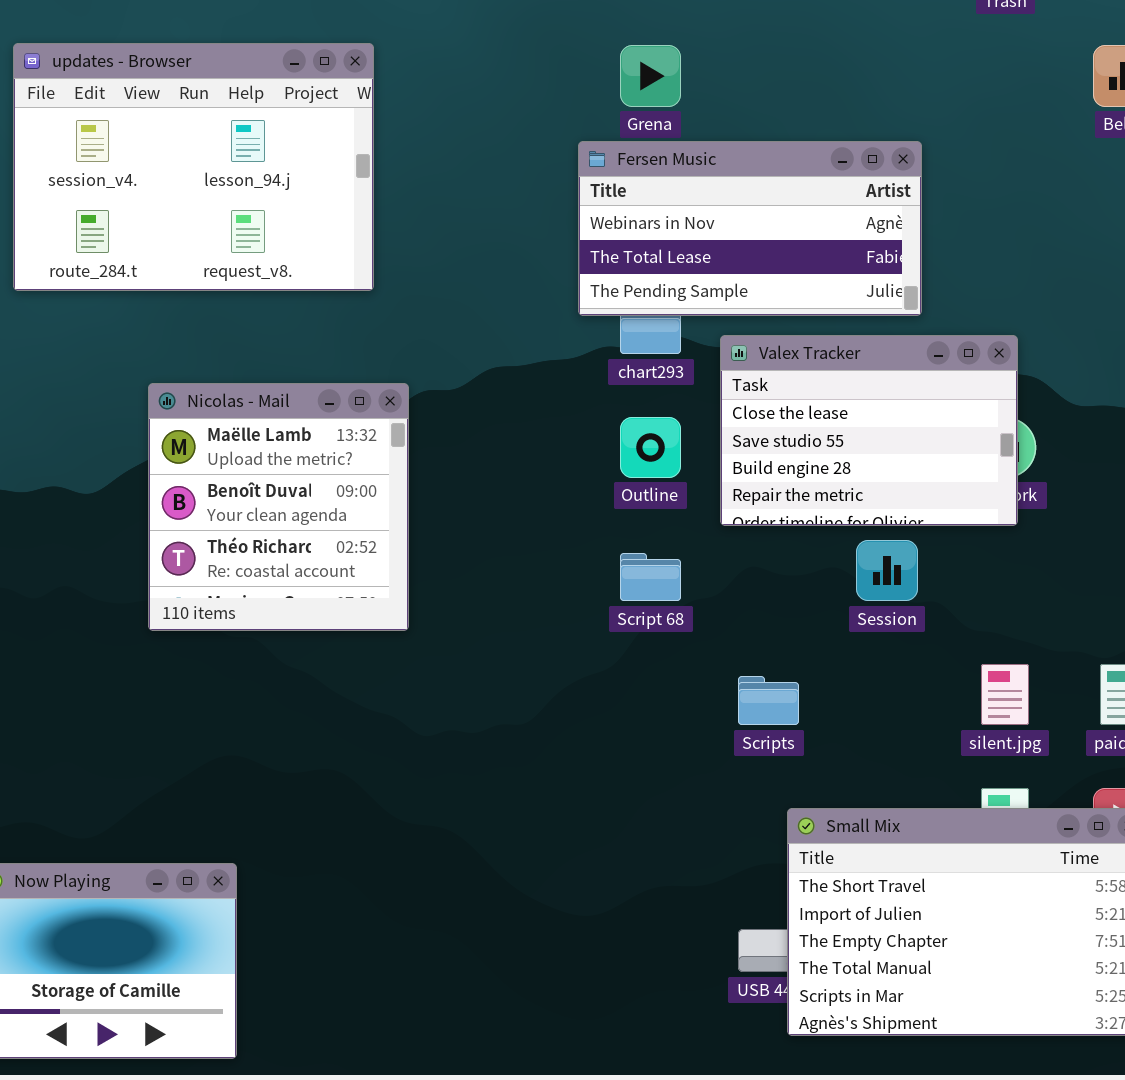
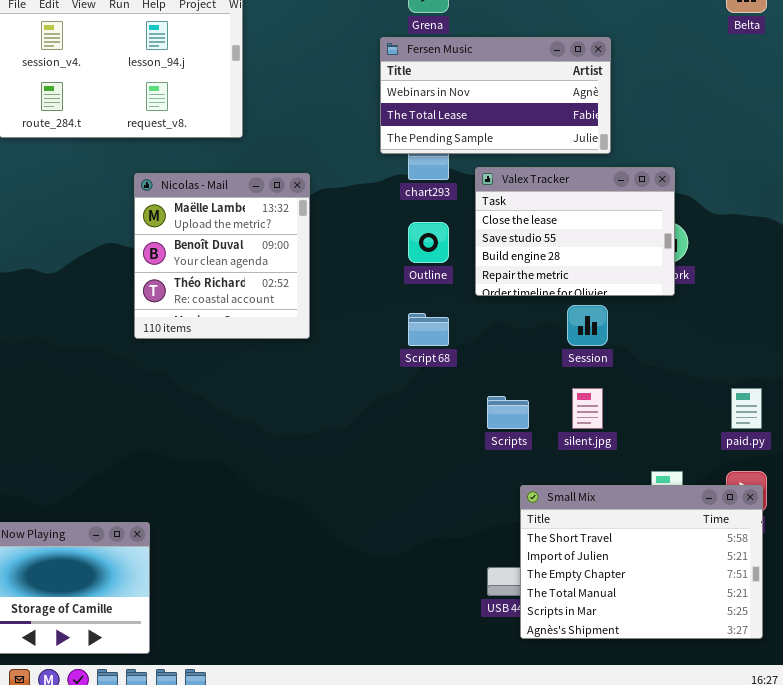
Nicolas - Mail: [148,383,409,631] -> [134,173,310,339], moved
silent.jpg: [981,664,1029,725] -> [572,388,603,429], moved

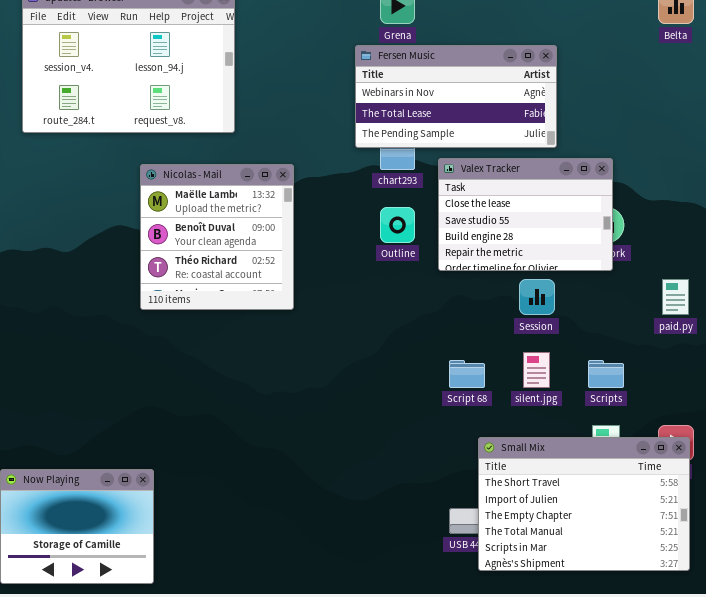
Script 68: [408,313,449,346] -> [449,360,485,388], moved
paid.py: [731,388,762,429] -> [662,279,689,315], moved
Scripts: [487,396,529,429] -> [588,360,624,388], moved

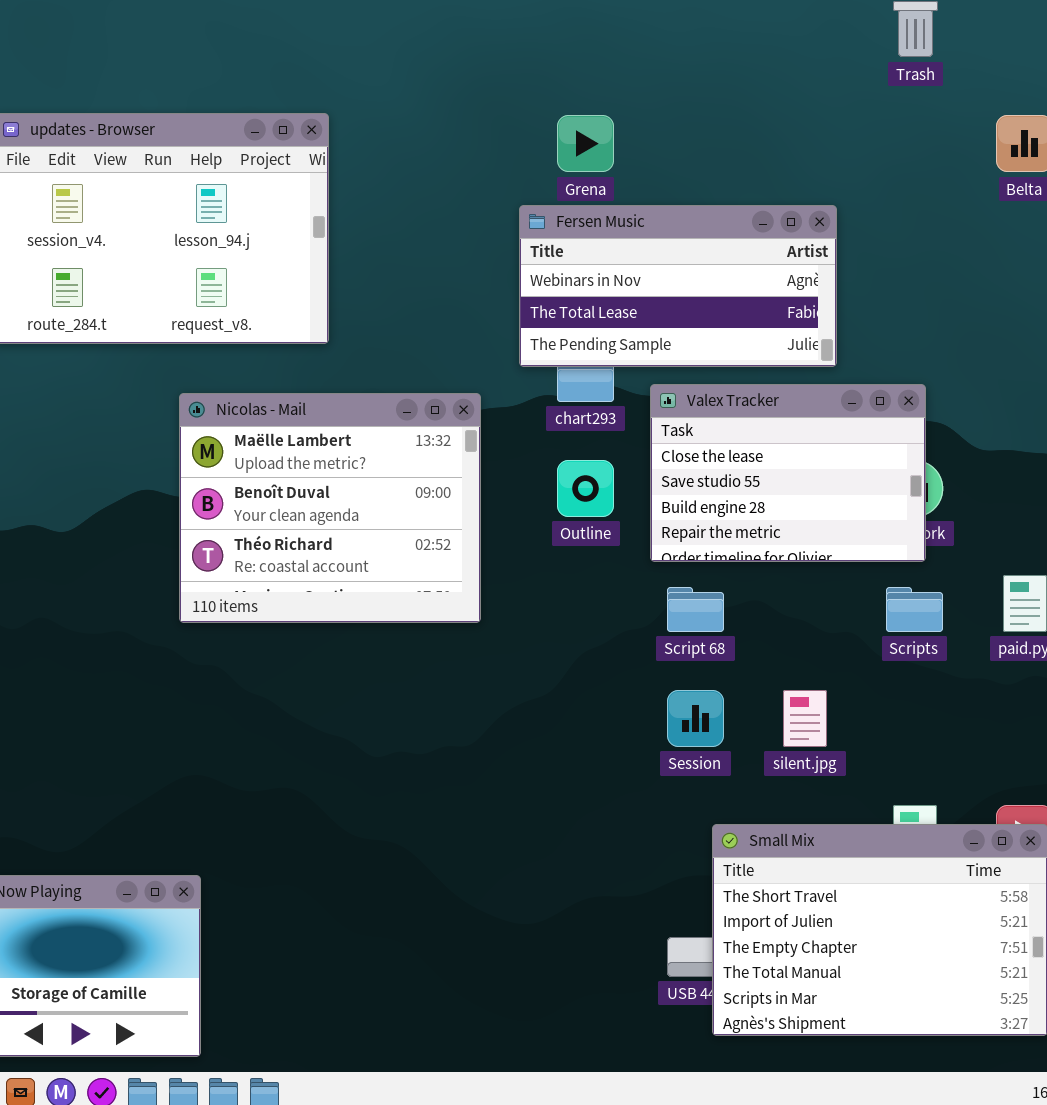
Nicolas - Mail: [140,164,294,310] -> [179,393,481,623], resized
Session: [519,279,555,315] -> [667,690,724,747], moved
Script 68: [449,360,485,388] -> [667,587,724,632], moved
Scripts: [588,360,624,388] -> [886,587,943,632], moved

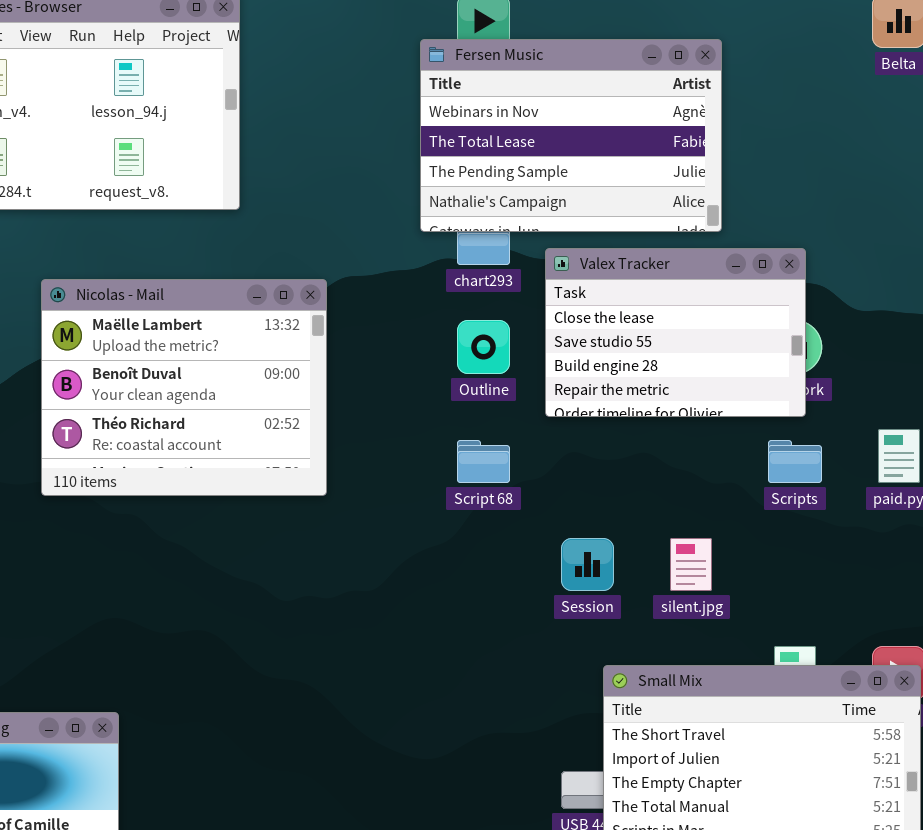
Fersen Music: [519,205,837,367] -> [420,39,722,232], resized
Nicolas - Mail: [179,393,481,623] -> [41,279,327,496], moved
Script 68: [667,587,724,632] -> [457,440,510,483], moved

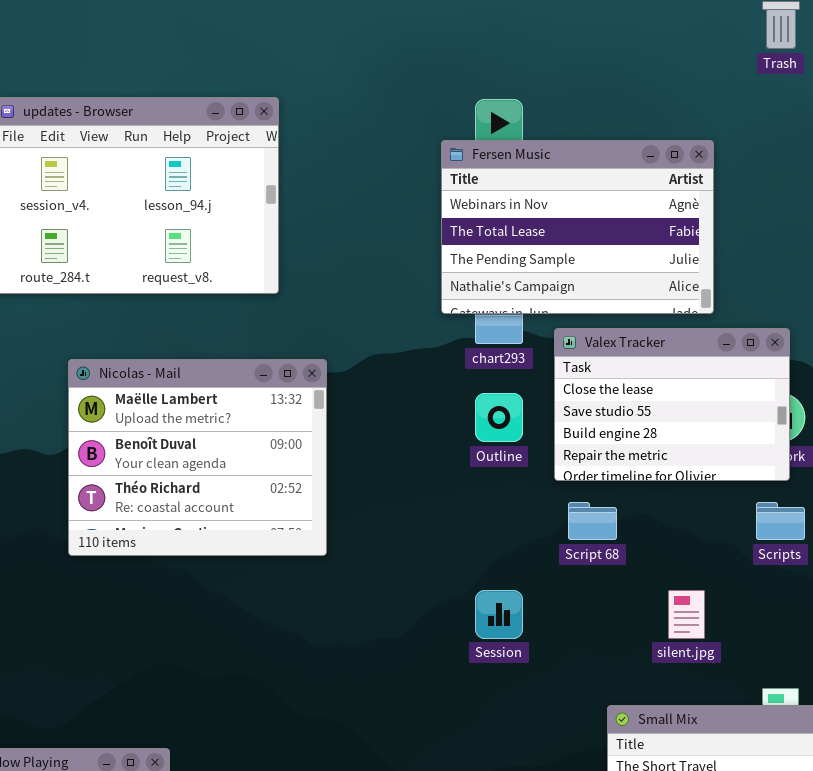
Nicolas - Mail: [41,279,327,496] -> [68,359,327,556], moved
Script 68: [457,440,510,483] -> [568,502,617,540], moved
Session: [561,538,614,591] -> [475,590,523,639], moved

